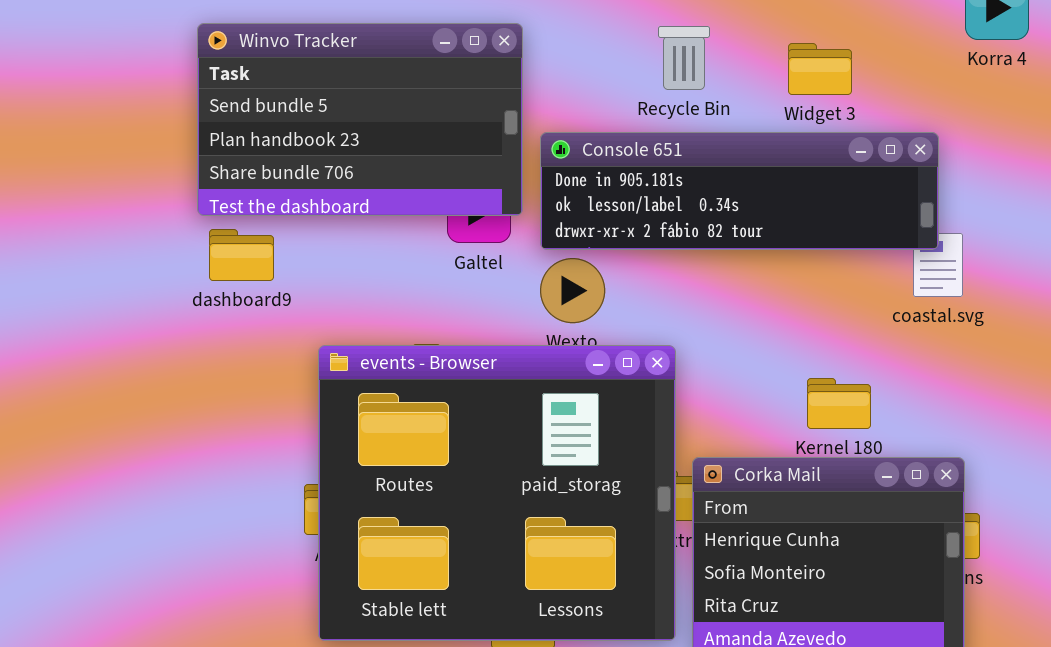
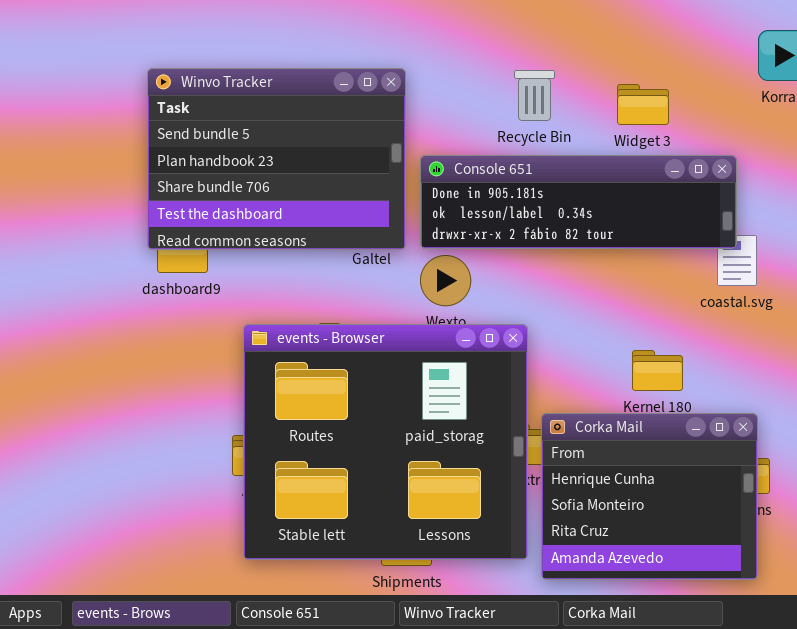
Winvo Tracker: [197,23,523,216] -> [147,68,406,250], resized

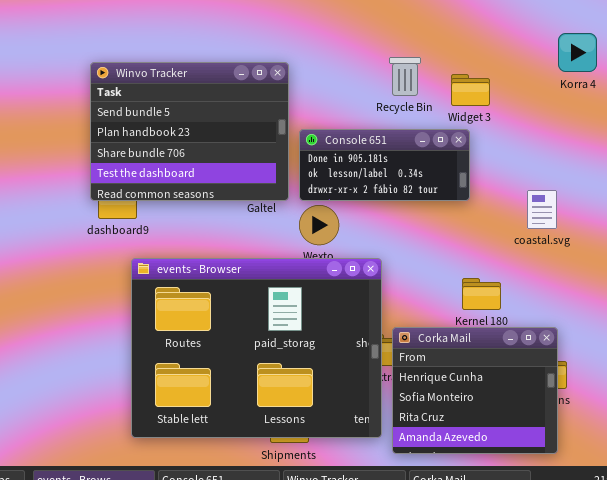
Recycle Bin: [514,70,555,121] -> [389,57,421,96], moved
Console 651: [420,155,737,249] -> [299,129,470,201], resized
events - Browser: [243,324,528,560] -> [131,258,382,438], resized

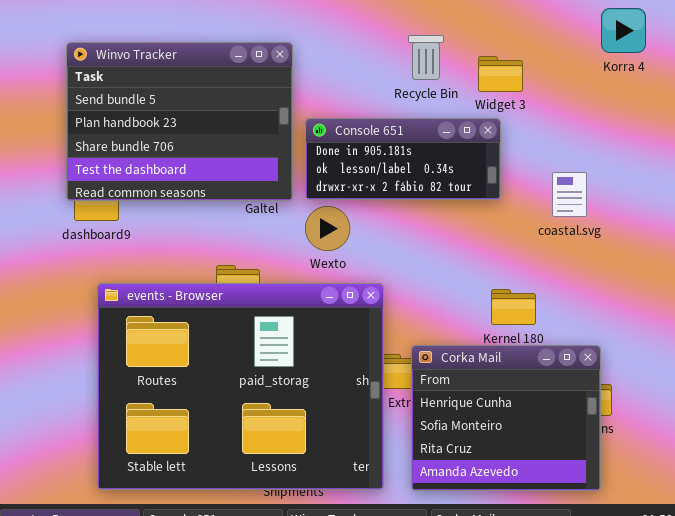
coastal.svg: [527,190,557,229] -> [552,172,587,217], moved
events - Browser: [131,258,382,438] -> [97,283,384,490], moved

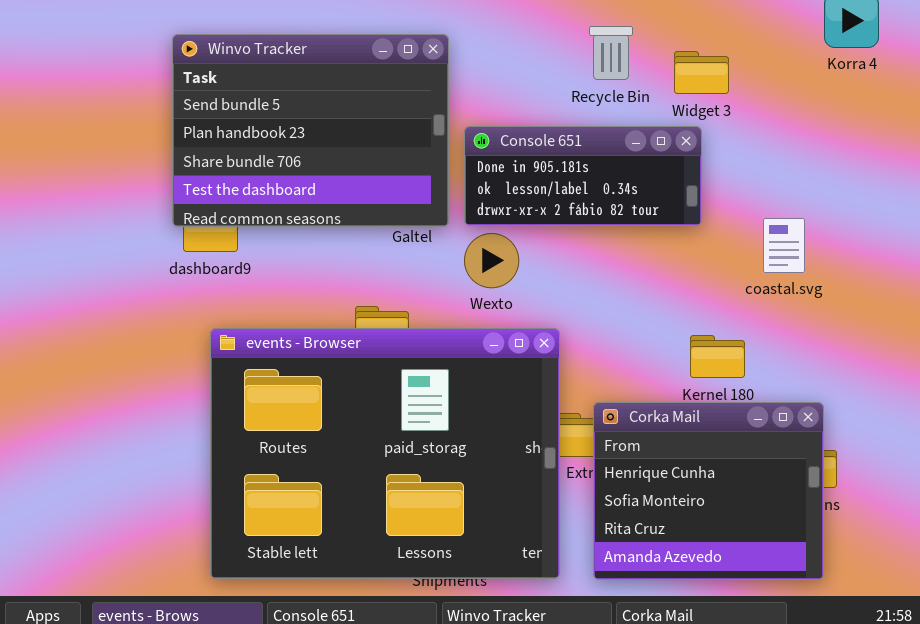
coastal.svg: [552,172,587,217] -> [763,218,805,273], moved

